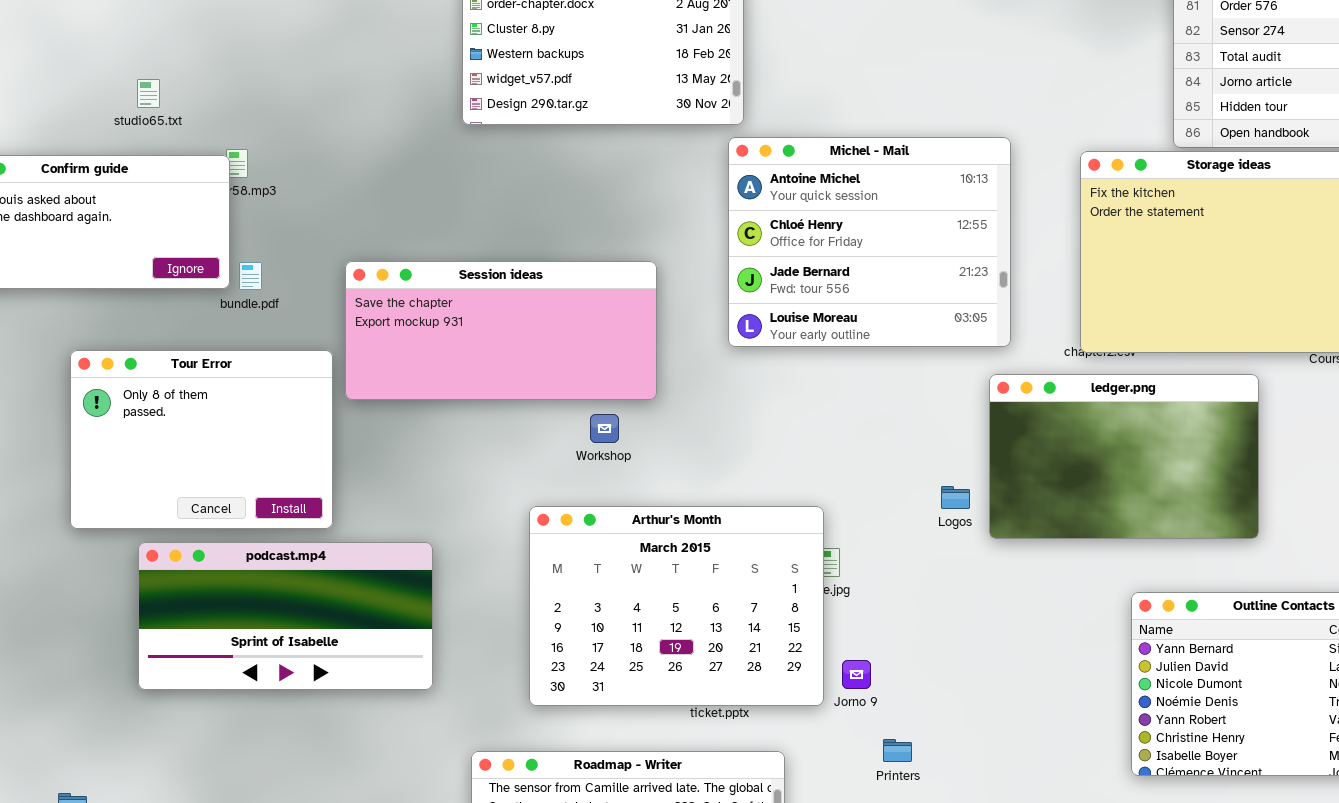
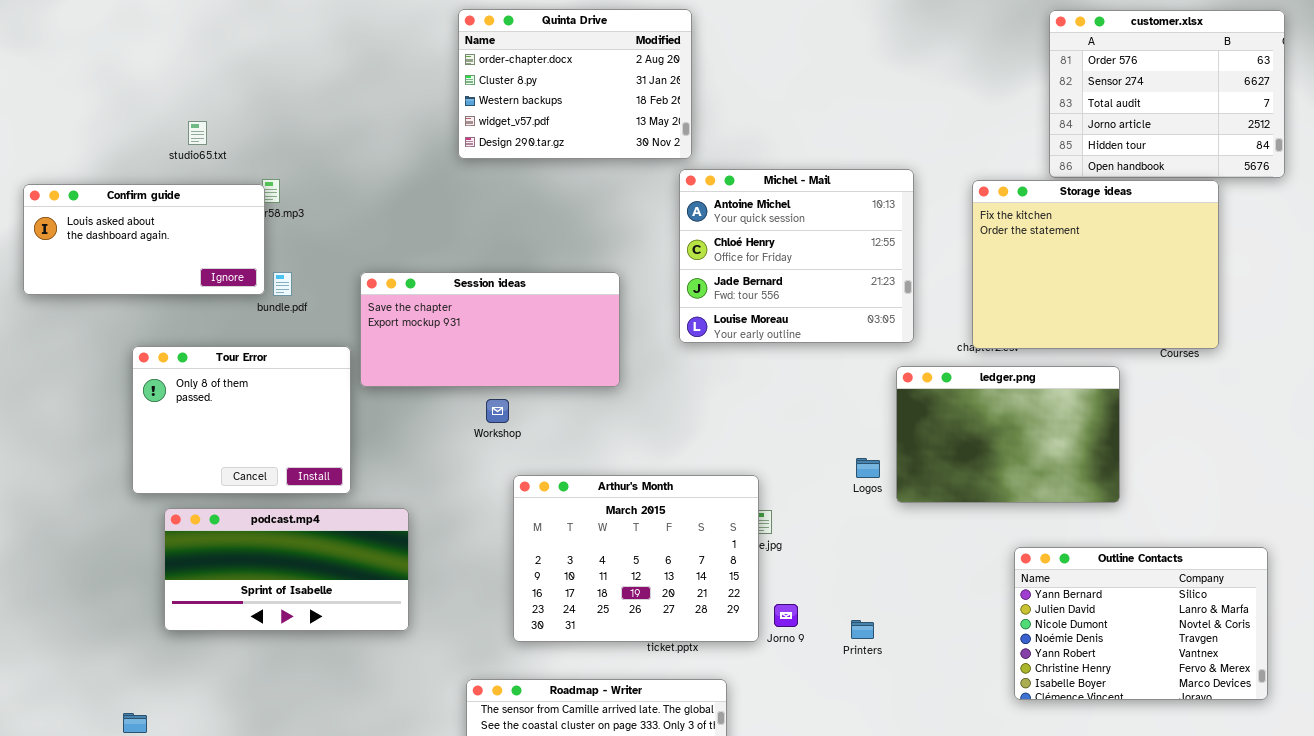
Workshop: [590,414,619,443] -> [486,399,509,423], moved
podcast.mp4: [138,542,433,690] -> [164,508,409,631], moved
Printers: [883,739,912,762] -> [851,620,874,639], moved

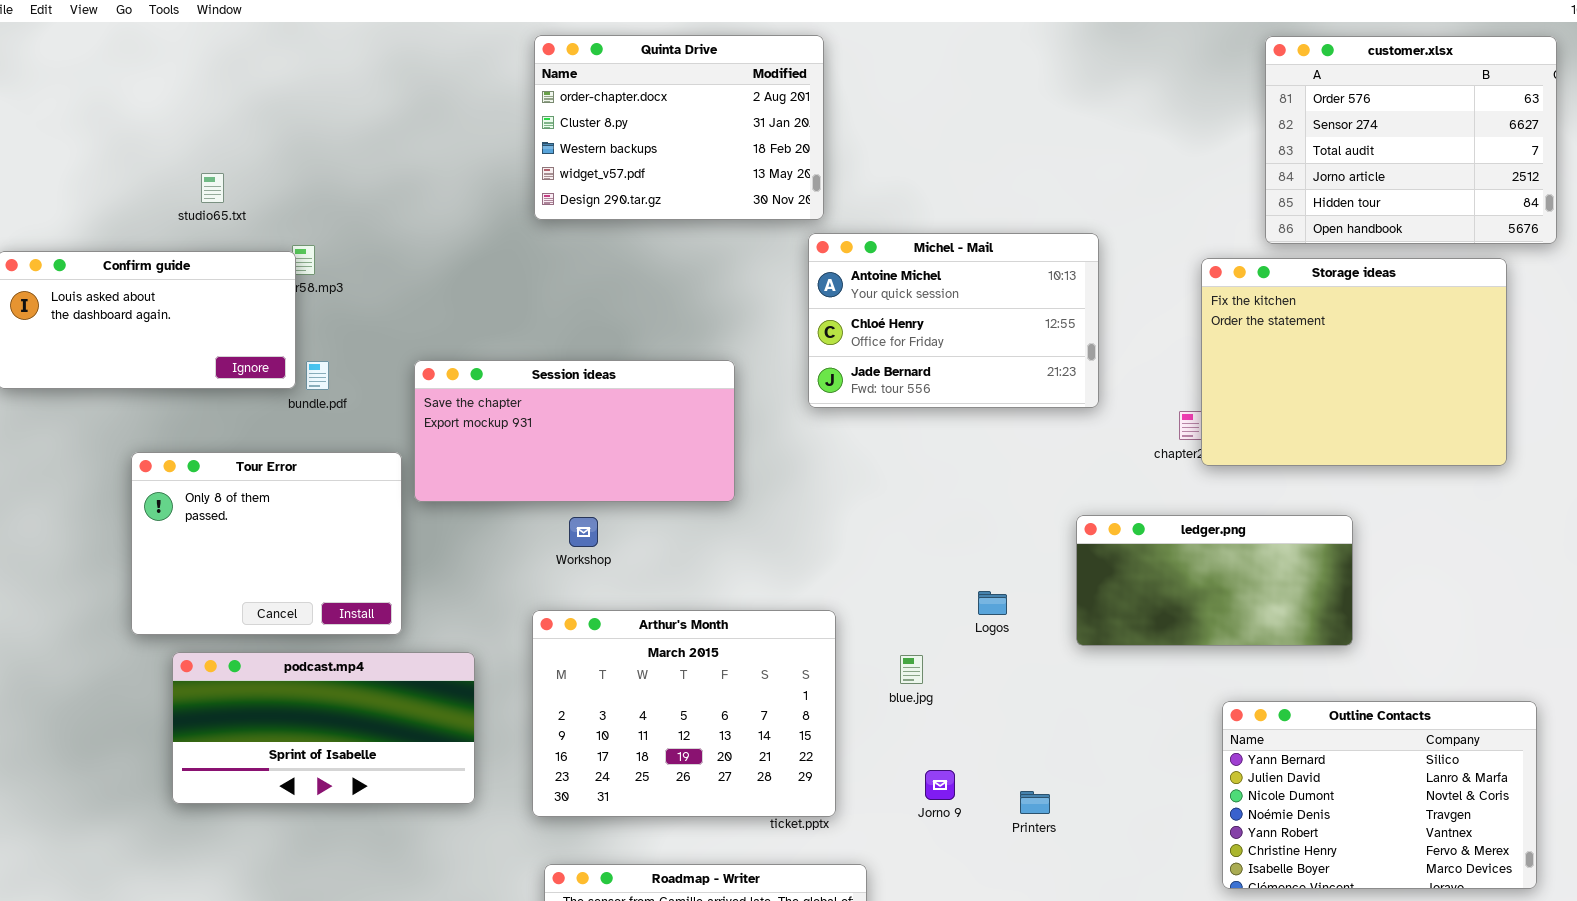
Michel - Mail: [679,169,914,343] -> [808,233,1099,408], resized
Storage ideas: [972,180,1219,349] -> [1201,258,1507,466], moved
ledger.png: [896,366,1120,503] -> [1076,515,1353,646], resized
Logos: [856,458,880,478] -> [978,591,1007,615], moved
Arthur's Month: [513,475,759,642] -> [532,610,836,817], moved

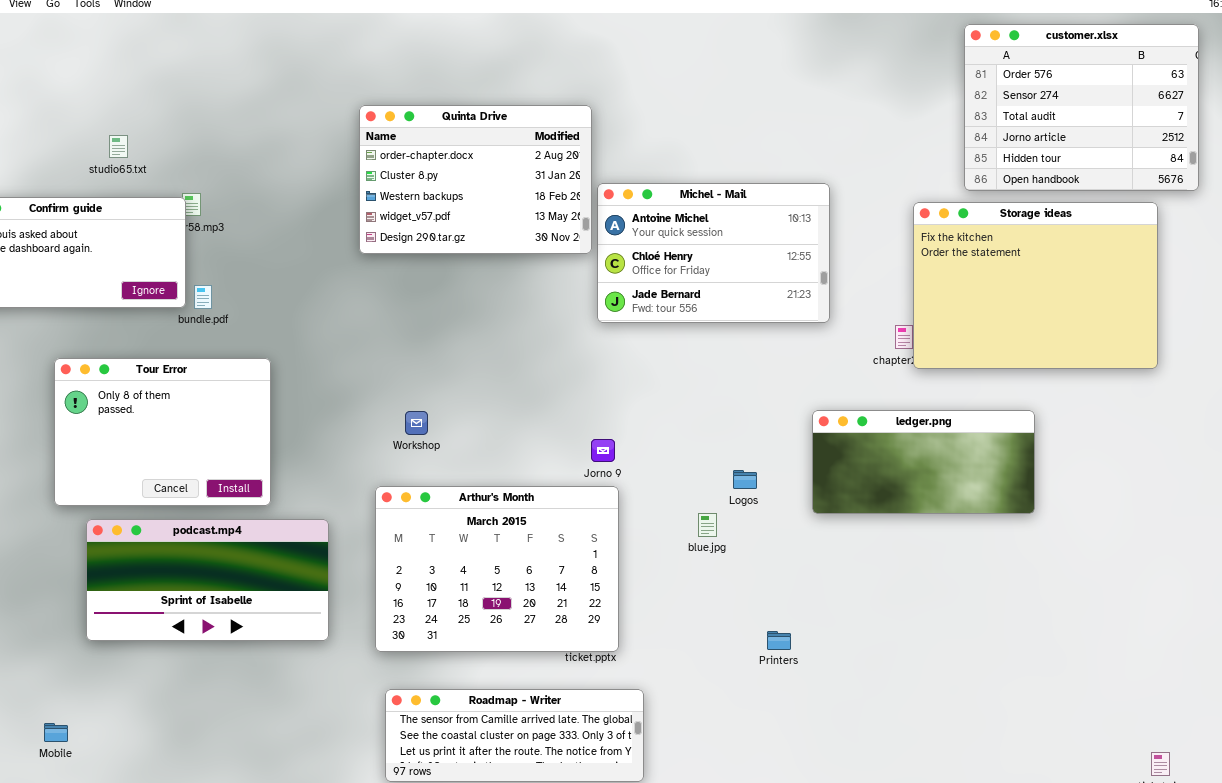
Quinta Drive: [534,35,824,220] -> [359,105,592,254], moved
Session ideas: [414,360,735,502] -> none, closed
blue.jpg: [900,655,923,684] -> [698,513,717,537], moved
Outline Contacts: [1222,701,1537,889] -> none, closed
Jorno 9: [925,770,955,800] -> [591,439,615,462], moved

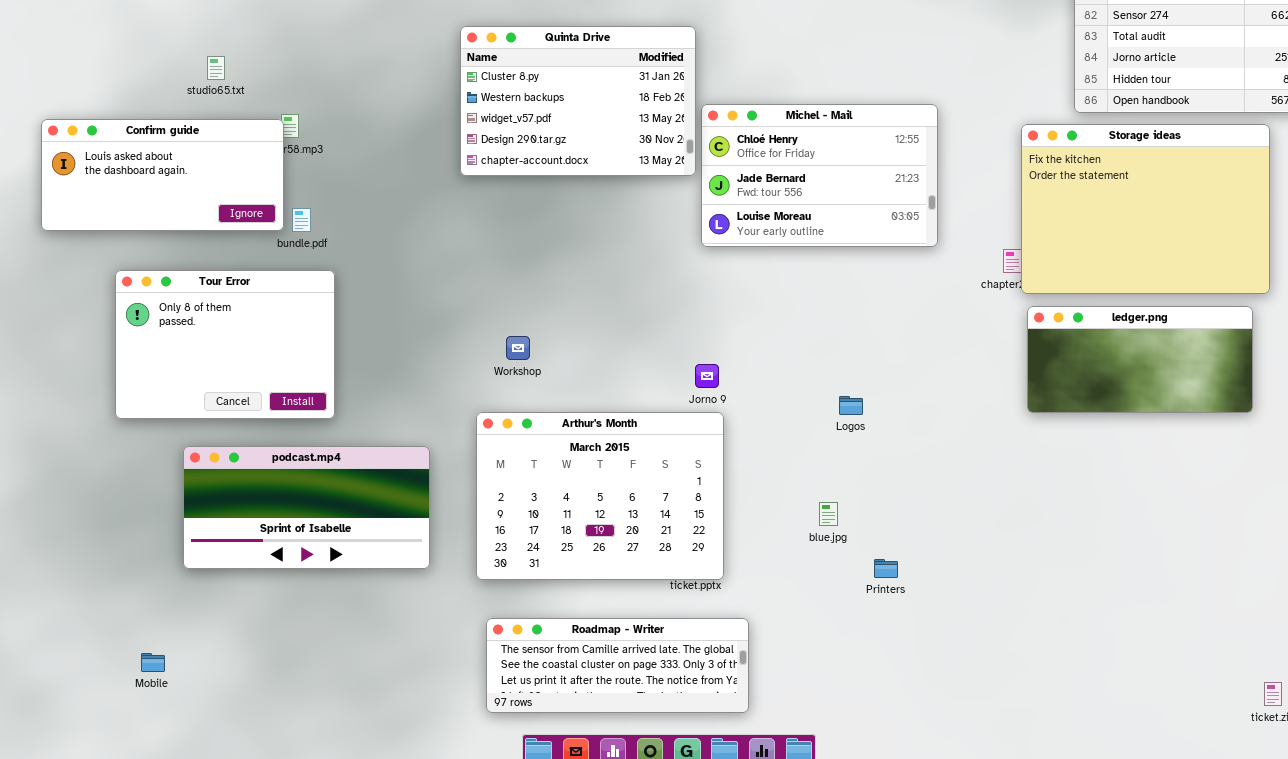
Quinta Drive: [359,105,592,254] -> [460,26,696,176], scrolled down 1 row
Michel - Mail: [597,183,830,323] -> [701,104,938,247], scrolled down 1 row
Tour Error: [54,358,271,506] -> [115,270,335,419], moved
ledger.png: [812,410,1035,514] -> [1027,306,1253,413], moved
blue.jpg: [698,513,717,537] -> [819,502,838,526], moved

